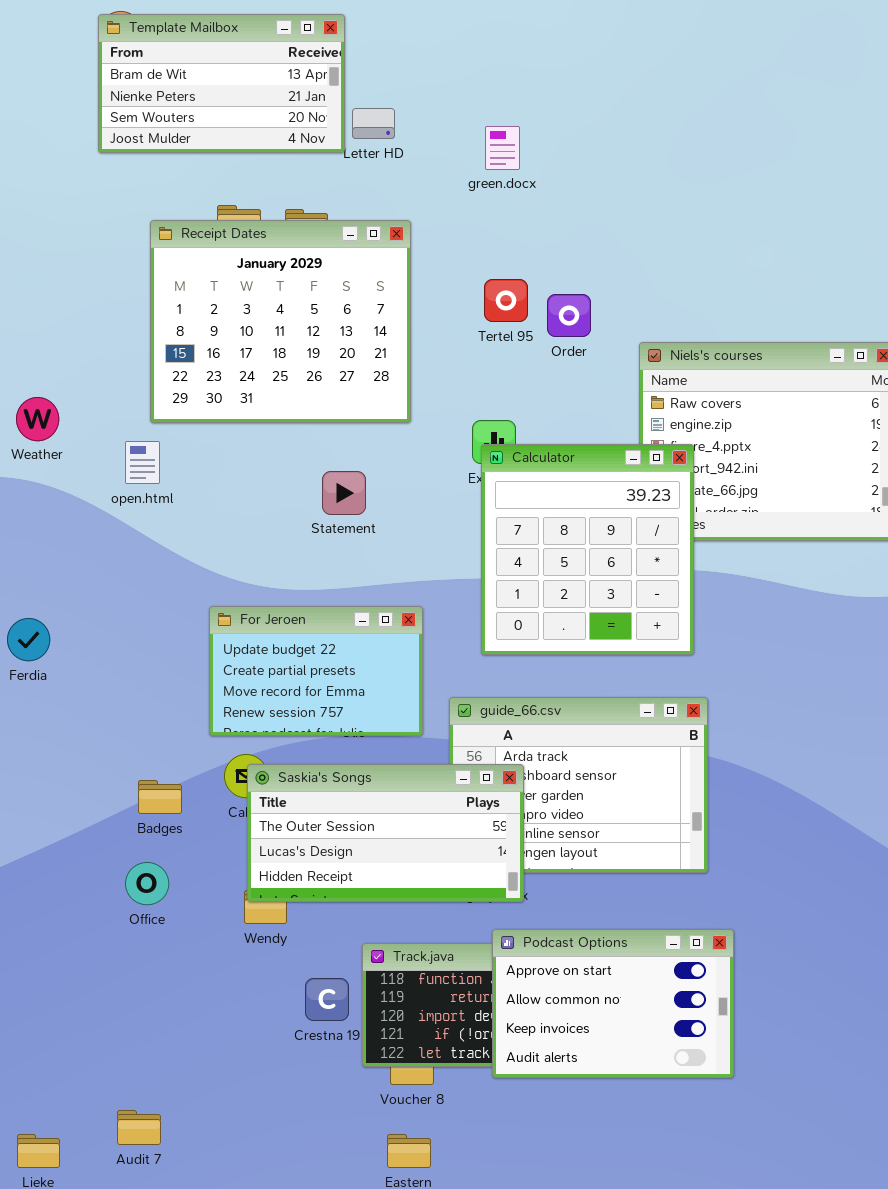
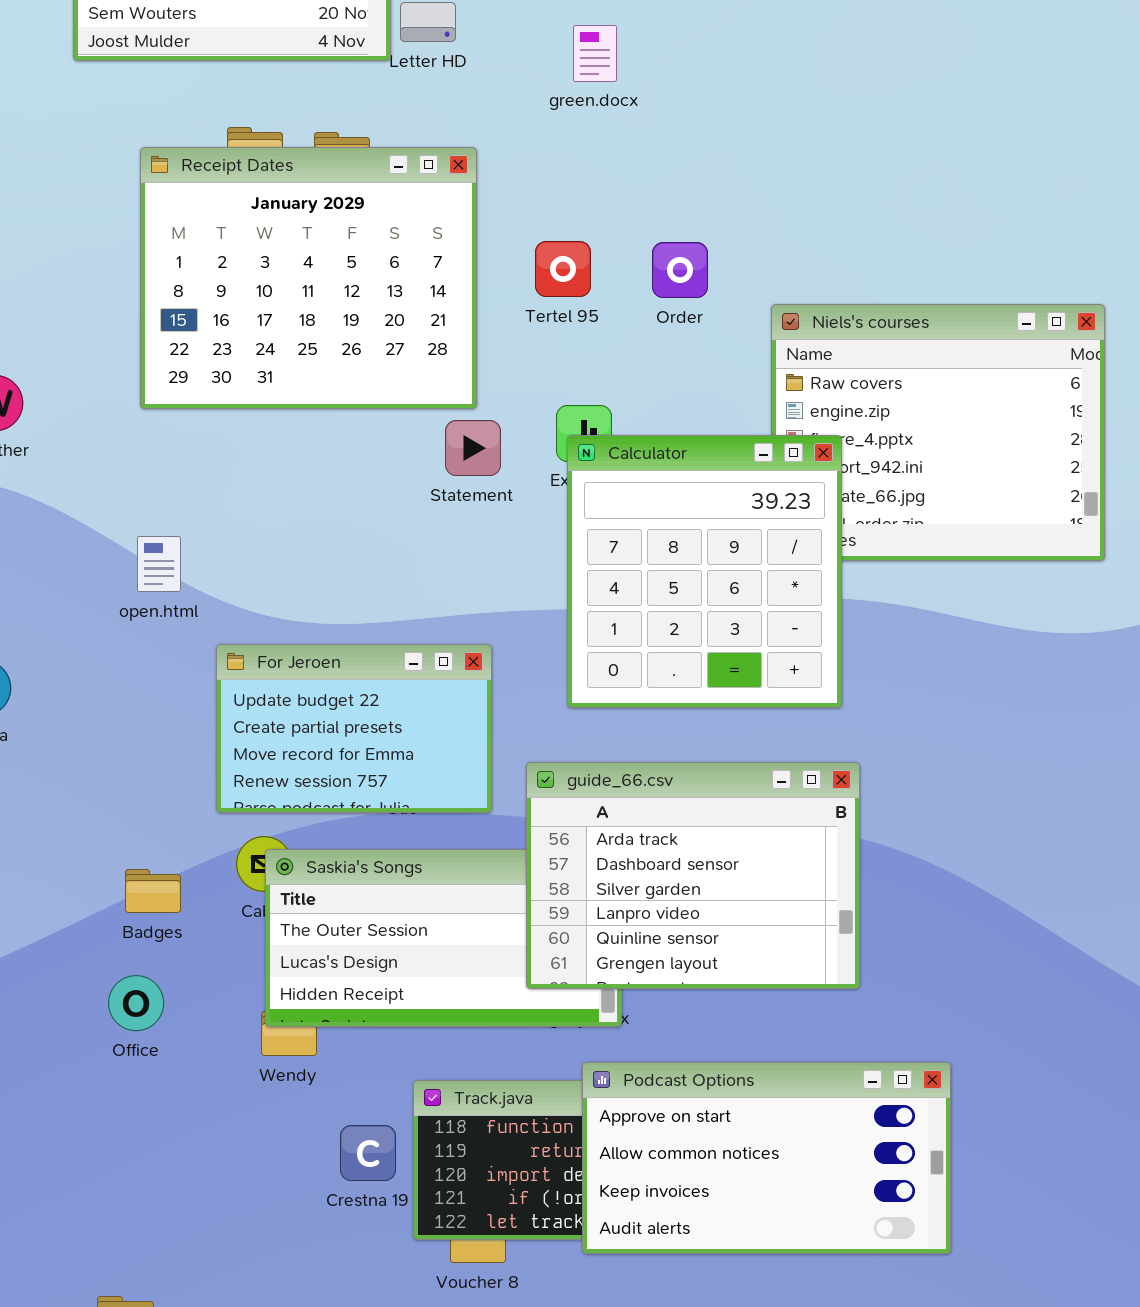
Tertel 95: [484,279,528,322] -> [535,241,591,297], moved
open.html: [125,441,160,484] -> [137,536,181,592], moved
Statement: [322,471,366,515] -> [445,420,501,476], moved
guide_66.csv: [449,697,708,873] -> [526,762,860,989], raised
Podcast Options: [492,929,734,1078] -> [582,1062,951,1254], resized

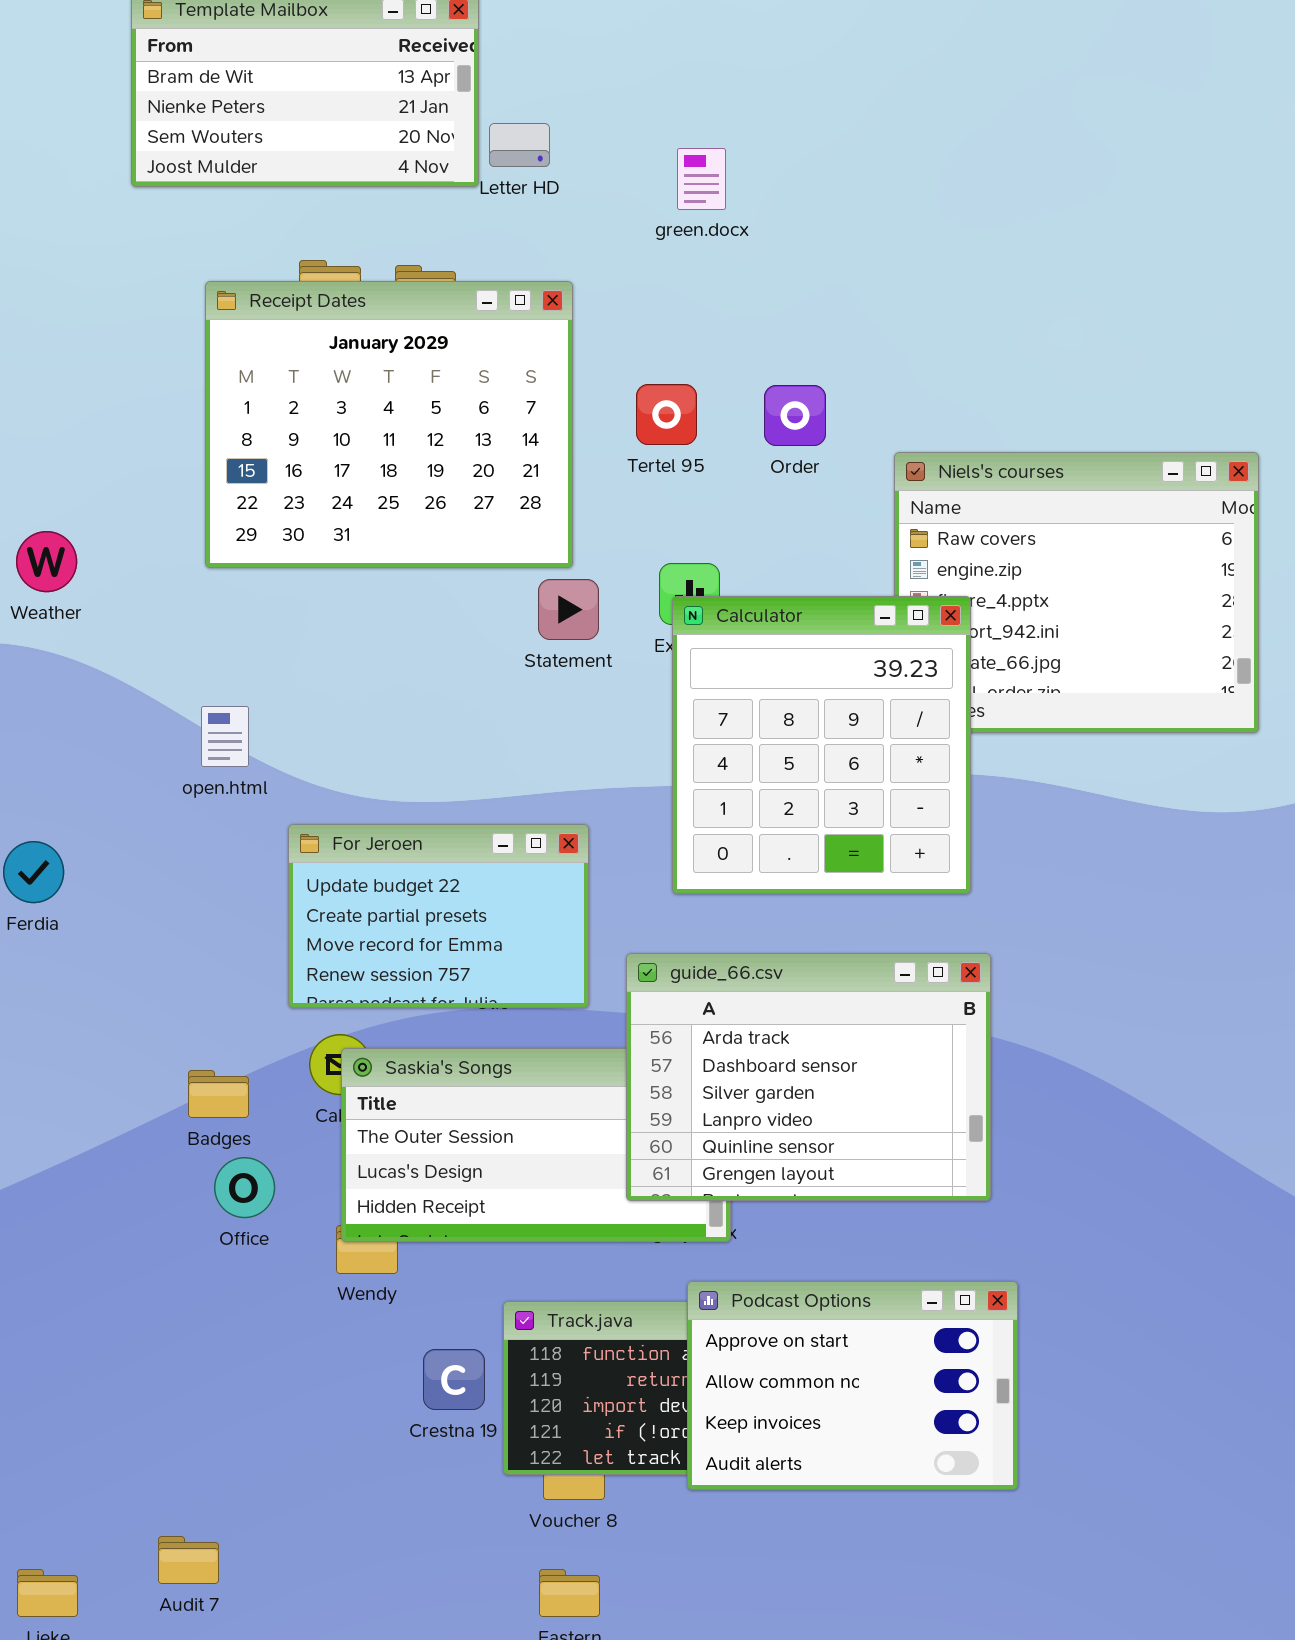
Office: [108,975,164,1031] -> [214,1157,275,1218], moved
Podcast Options: [582,1062,951,1254] -> [687,1281,1018,1490], resized

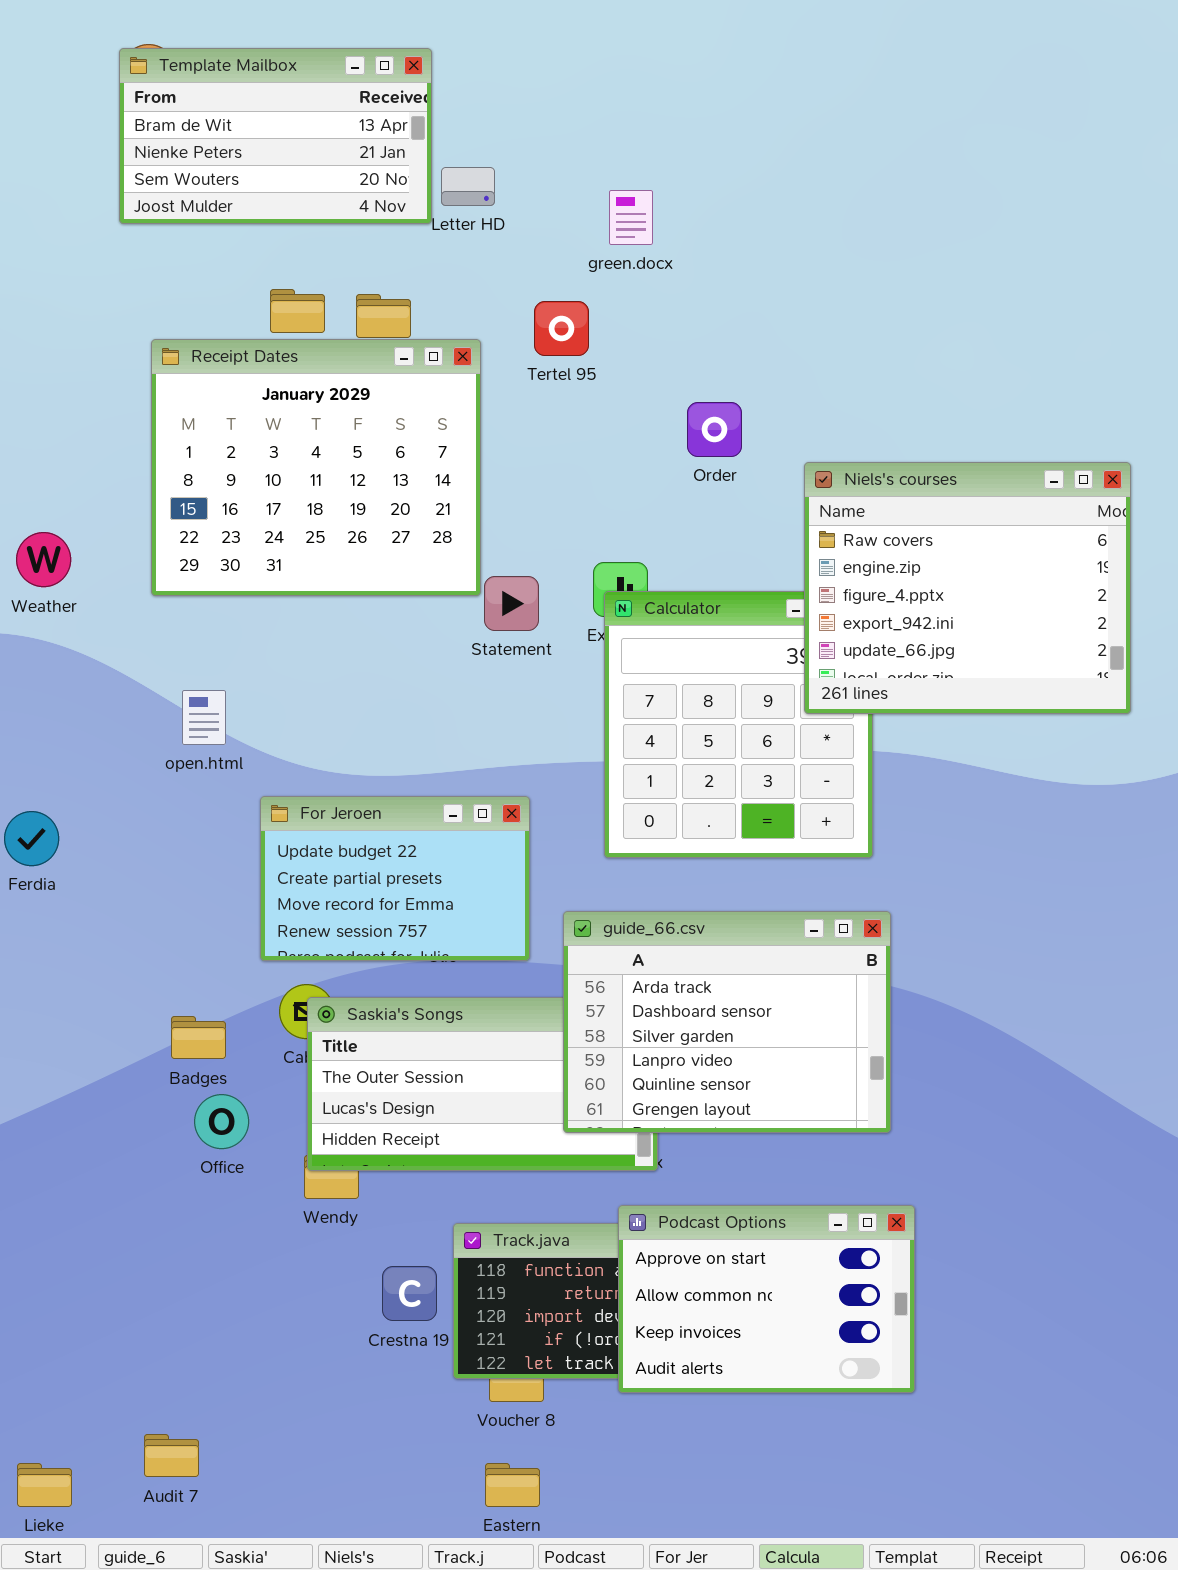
Receipt Dates: [205,281,573,568] -> [151,339,481,596], moved
Tertel 95: [636,384,697,445] -> [534,301,589,356], moved
Niels's courses: [894,452,1259,733] -> [804,462,1131,714], raised

